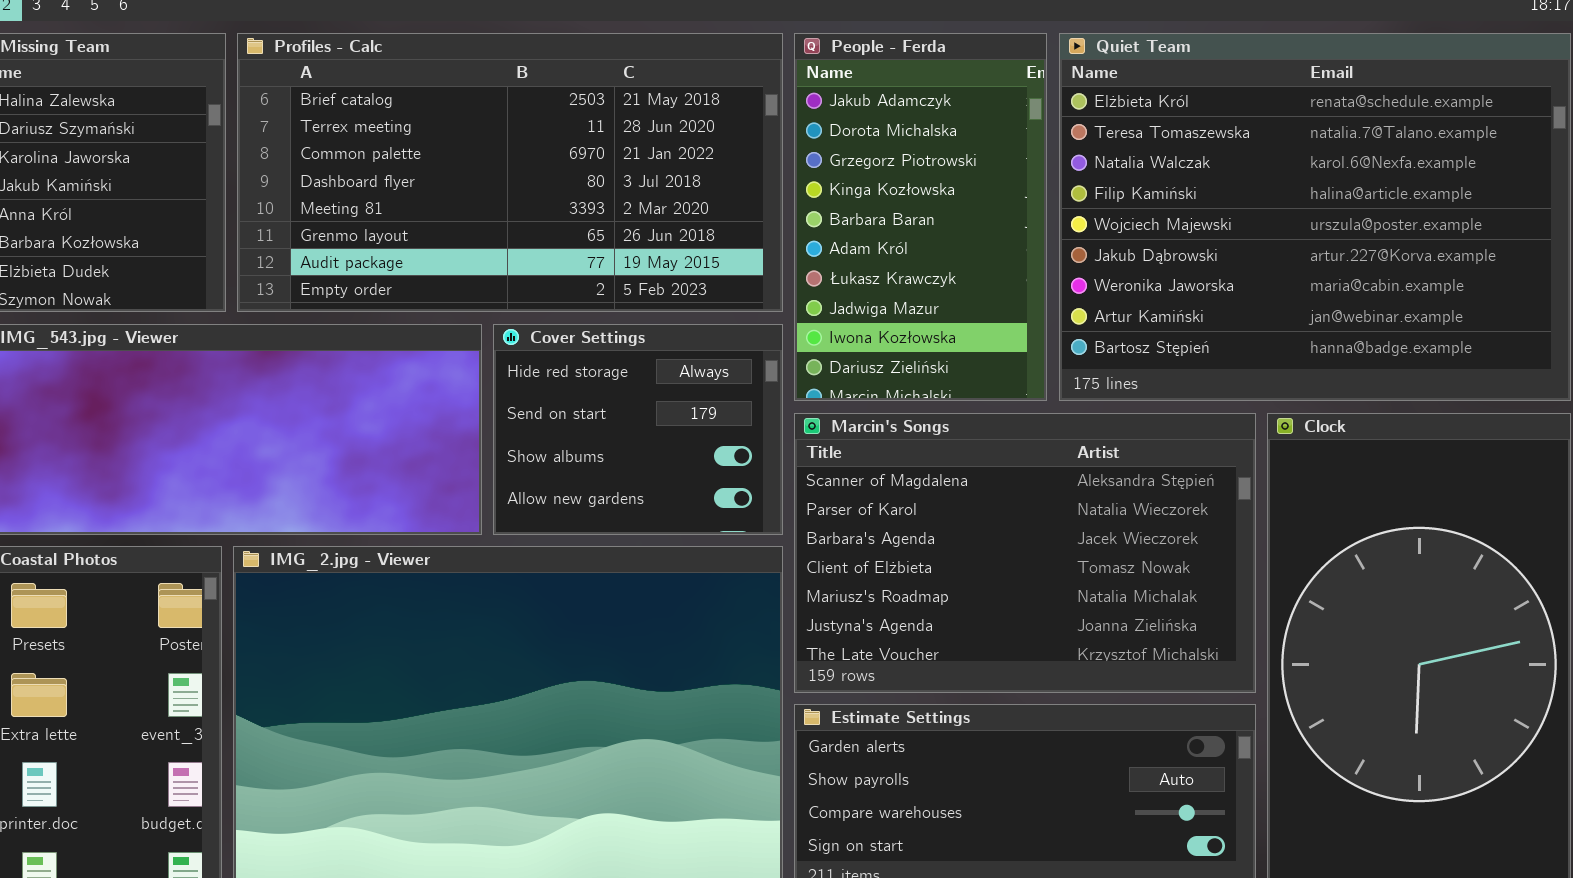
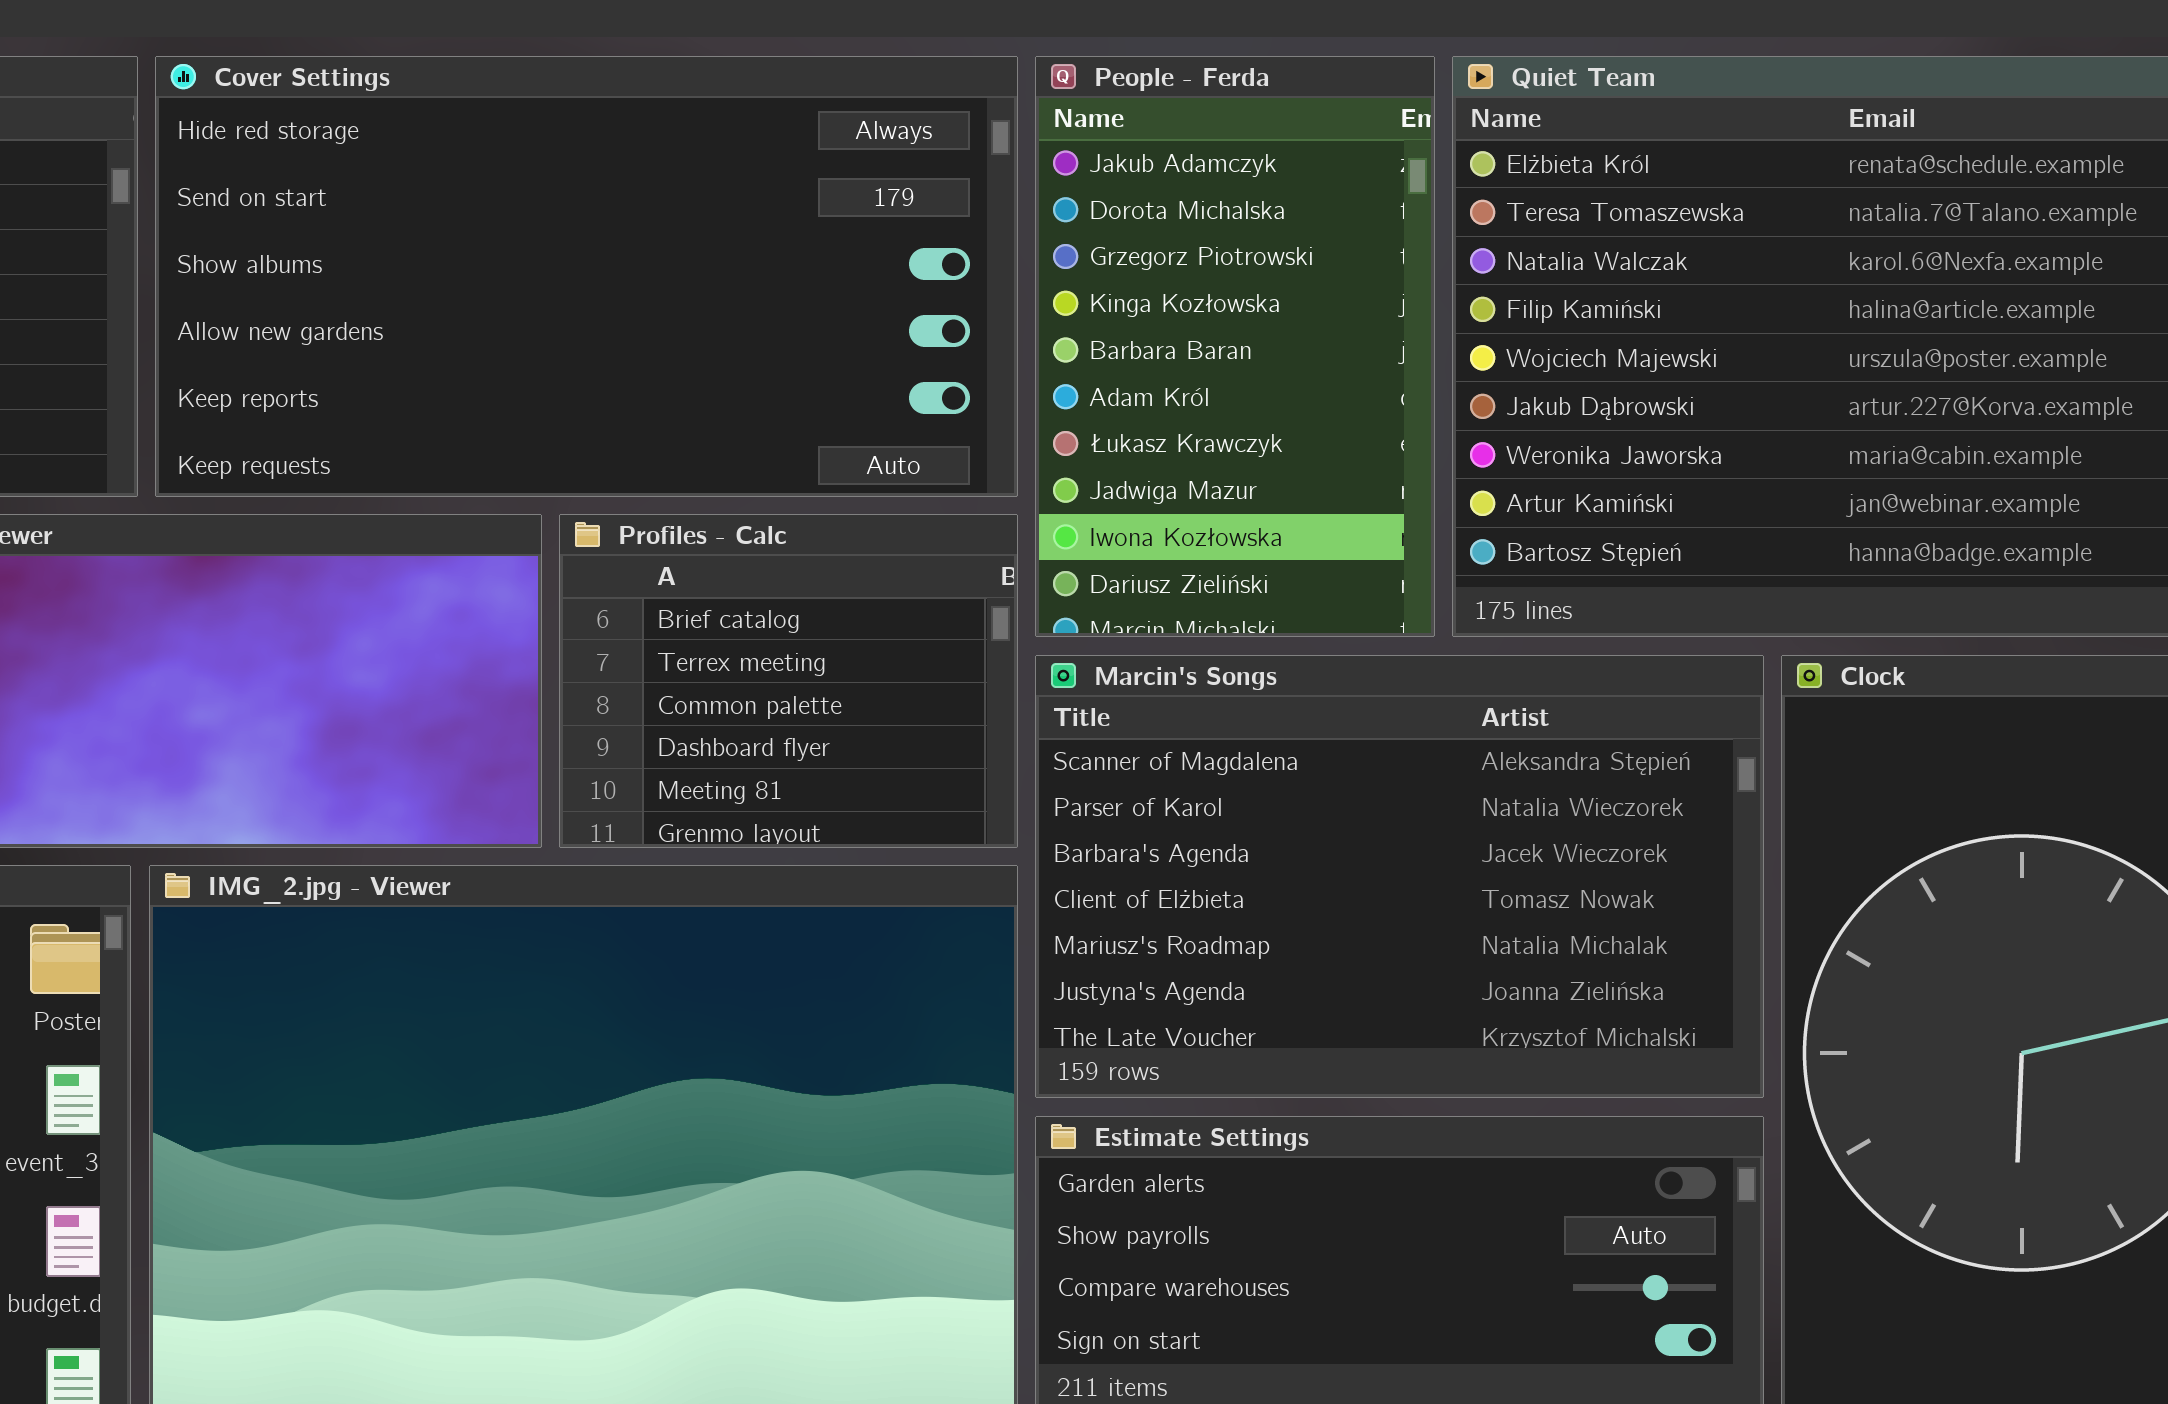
Profiles - Calc: [237,33,783,312] -> [559,514,1018,848], moved, resized
Cover Settings: [493,324,783,535] -> [155,56,1018,497], moved, resized

